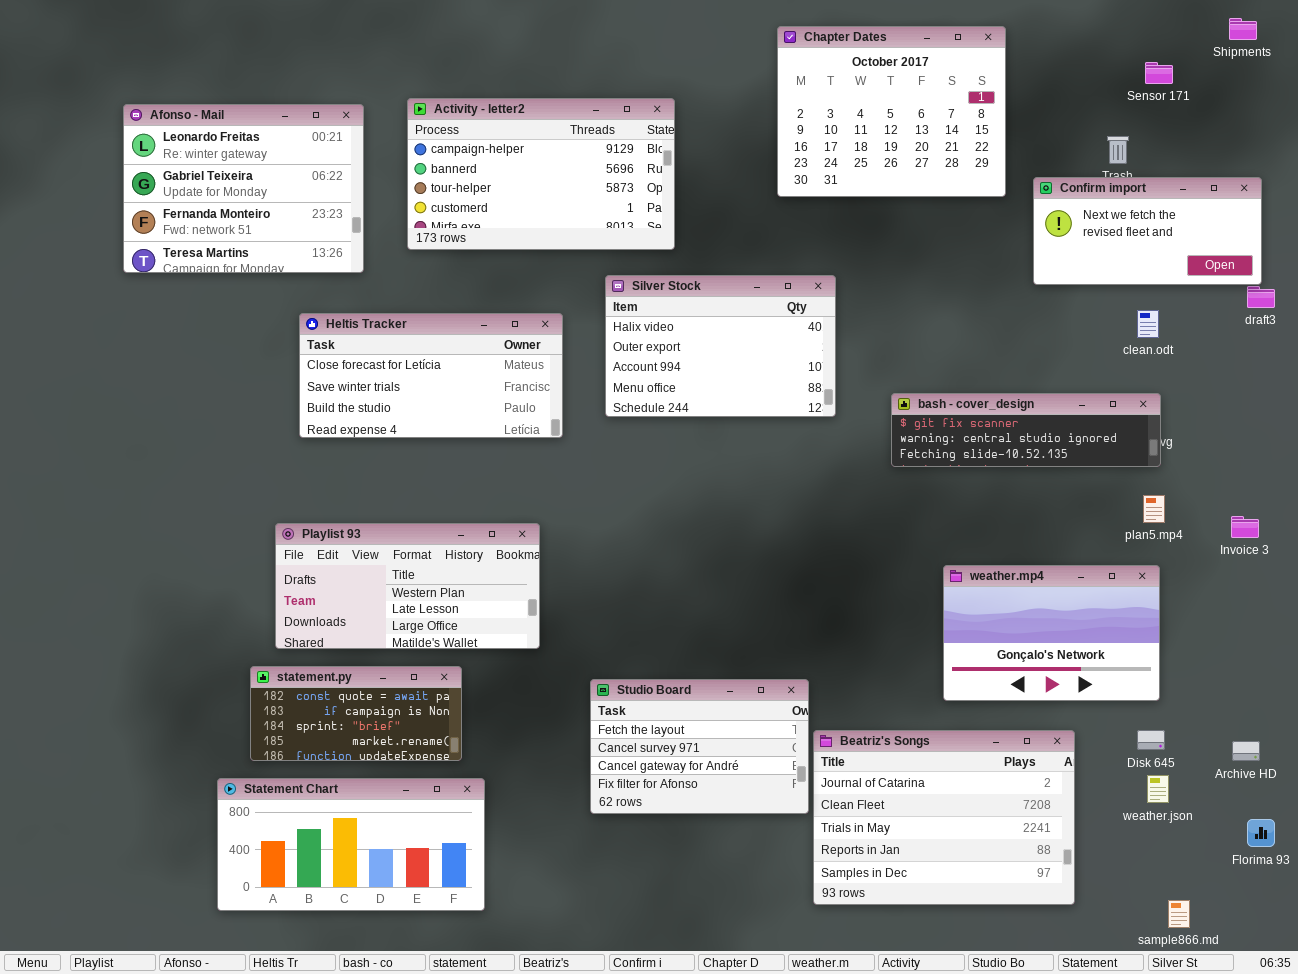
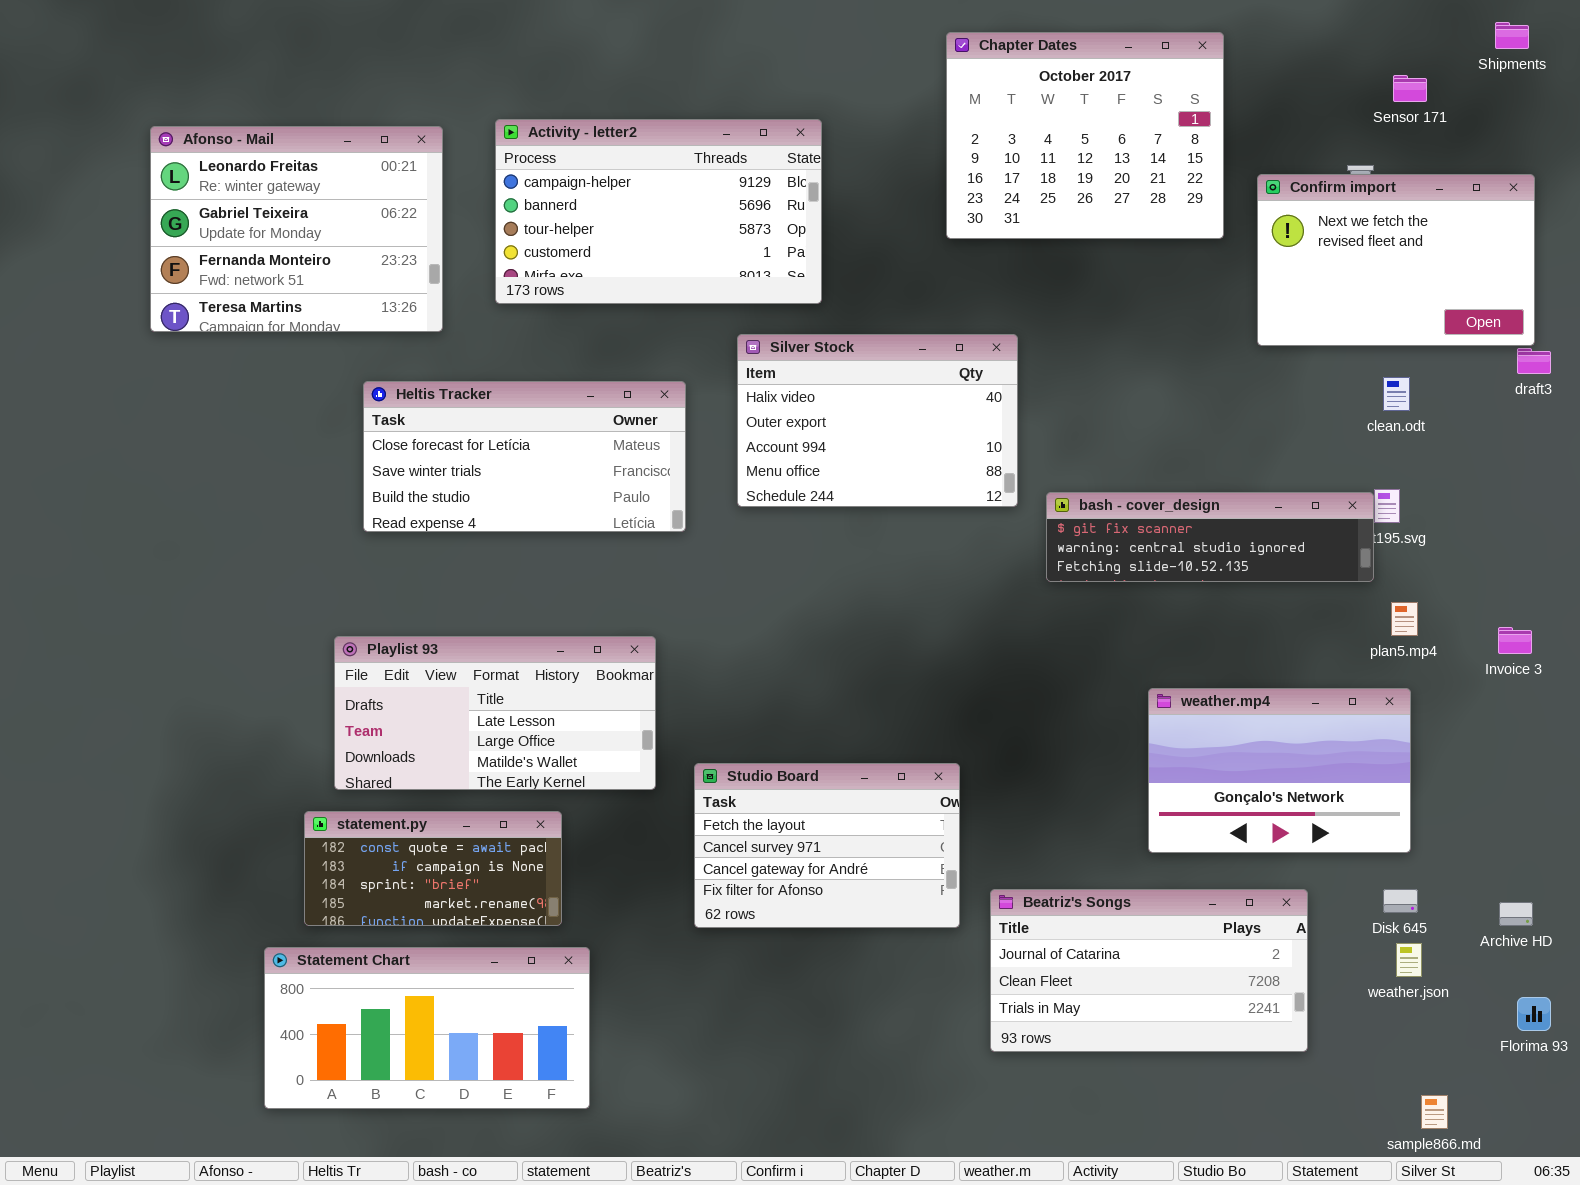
Confirm import: [1033,177,1262,285] -> [1257,174,1535,346], resized
bash - cover_design: [891,393,1161,467] -> [1046,492,1374,582], moved
Playlist 93: [275,523,540,649] -> [334,636,656,790], scrolled down 1 row
Studio Board: [590,679,809,814] -> [694,763,960,928], moved
Beatriz's Songs: [813,730,1075,905] -> [990,889,1308,1052], resized

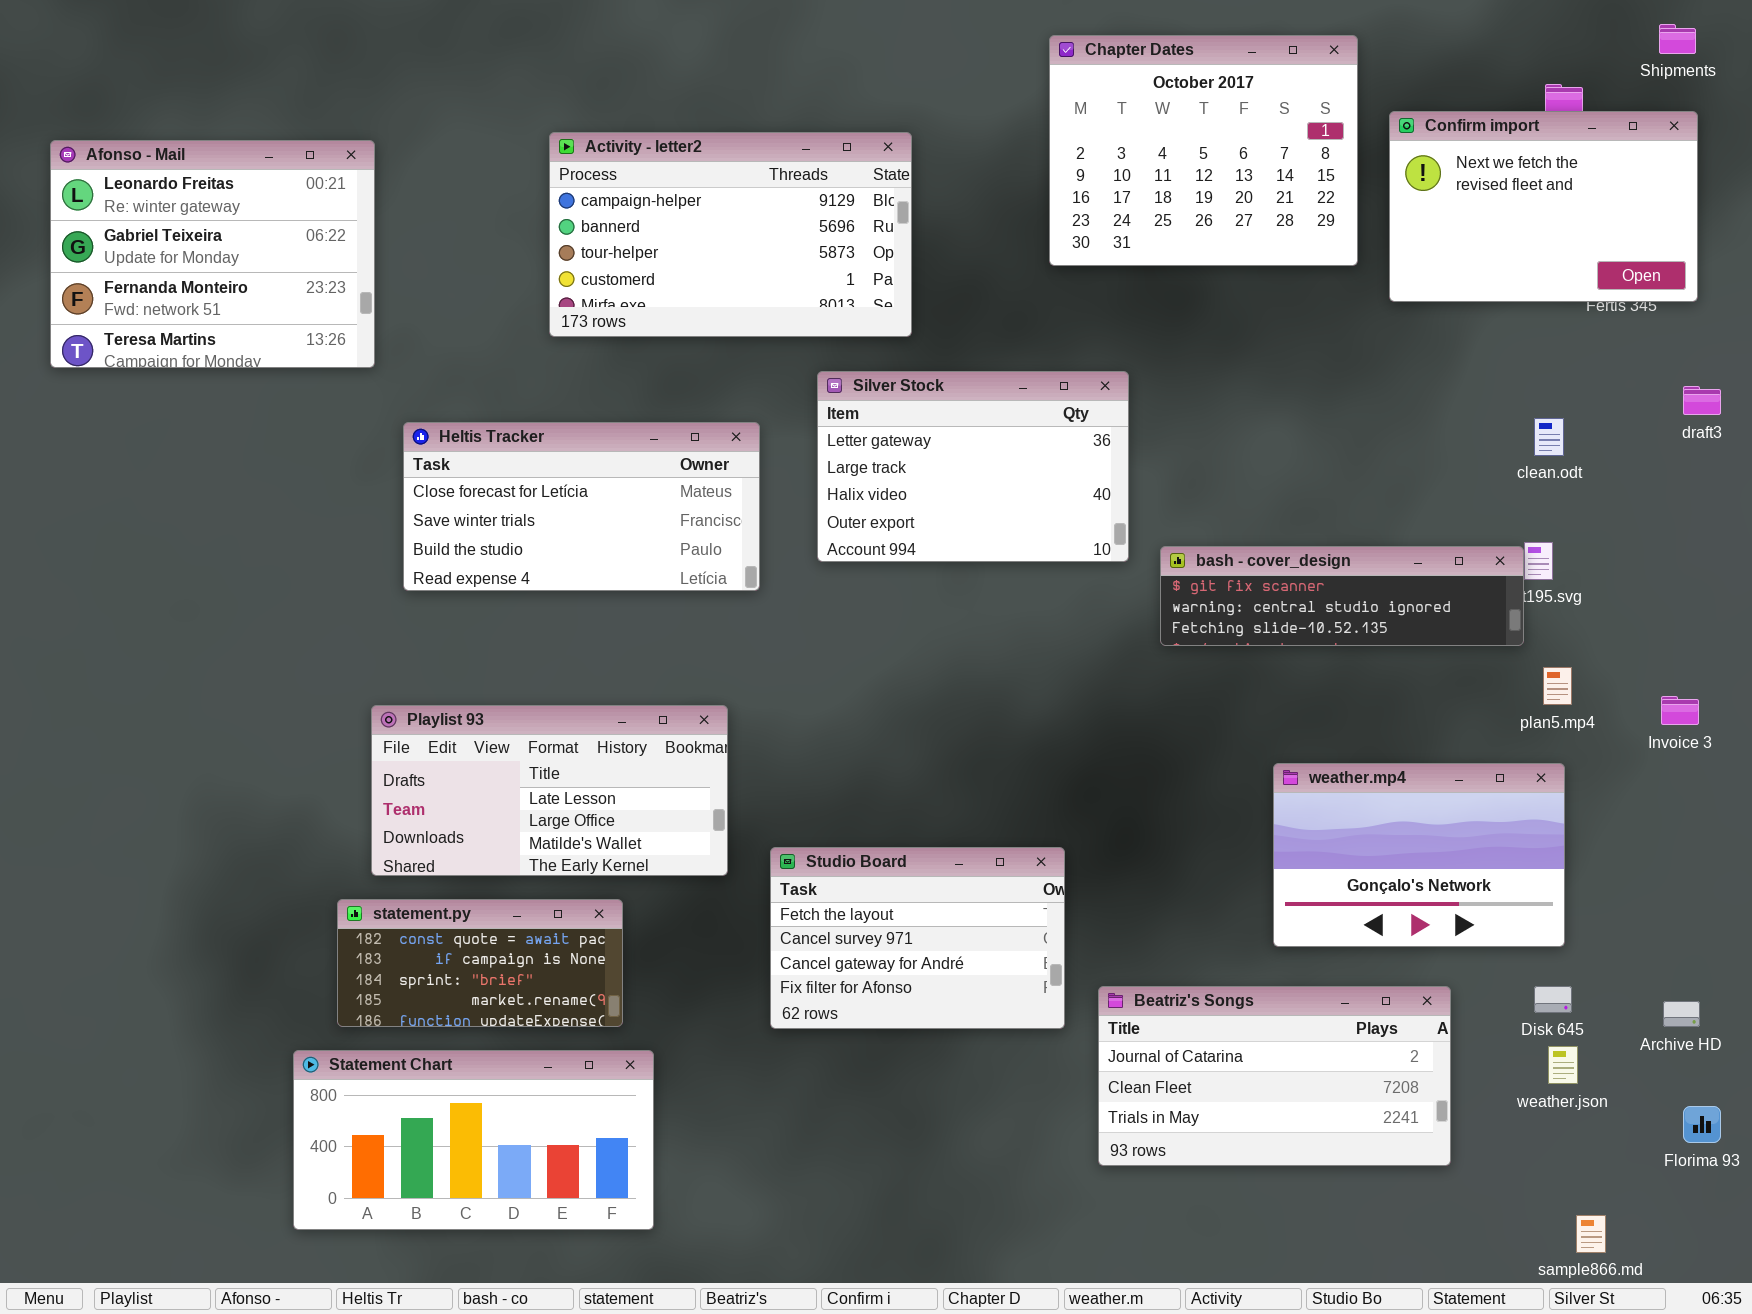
Afonso - Mail: [150,126,443,332] -> [50,140,375,368], moved
Confirm import: [1257,174,1535,346] -> [1389,111,1698,302], moved
Silver Stock: [737,334,1018,507] -> [817,371,1129,562], scrolled up 2 rows

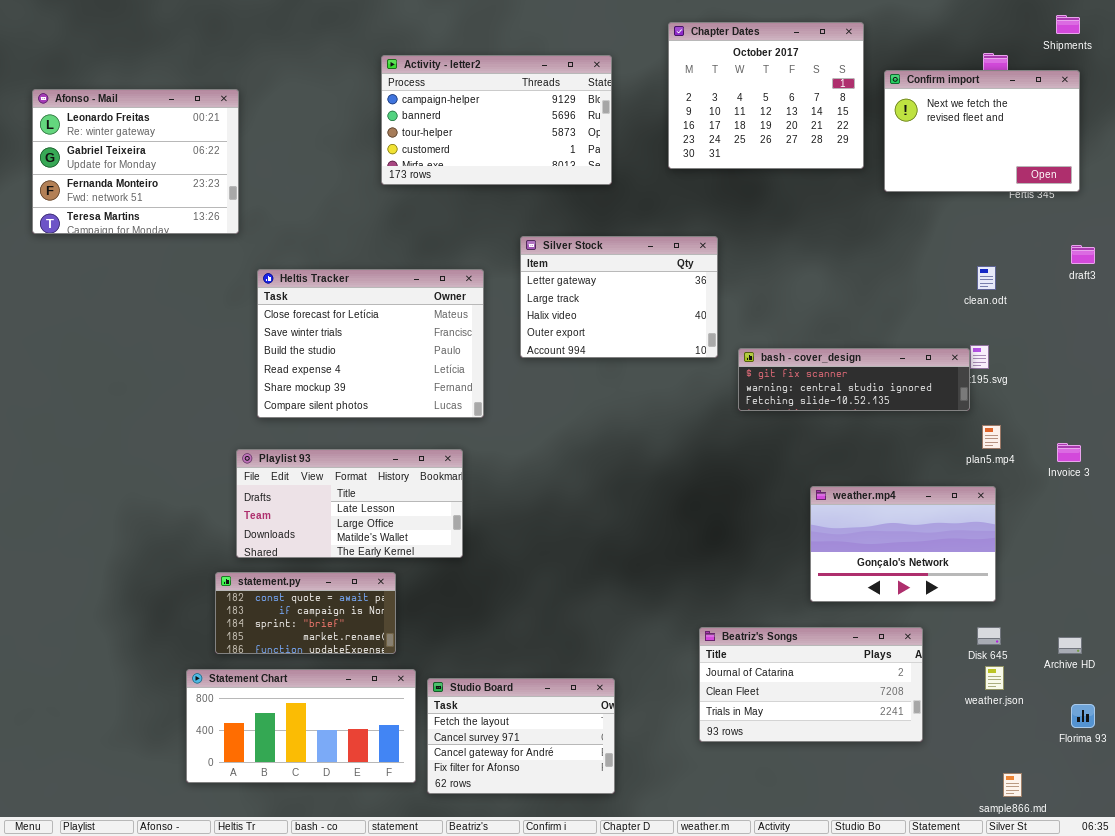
Activity - letter2: [549,132,912,337] -> [381,55,612,185], moved
Heltis Tracker: [403,422,760,591] -> [257,269,484,418], resized
Studio Board: [770,847,1065,1029] -> [427,678,615,794], moved

